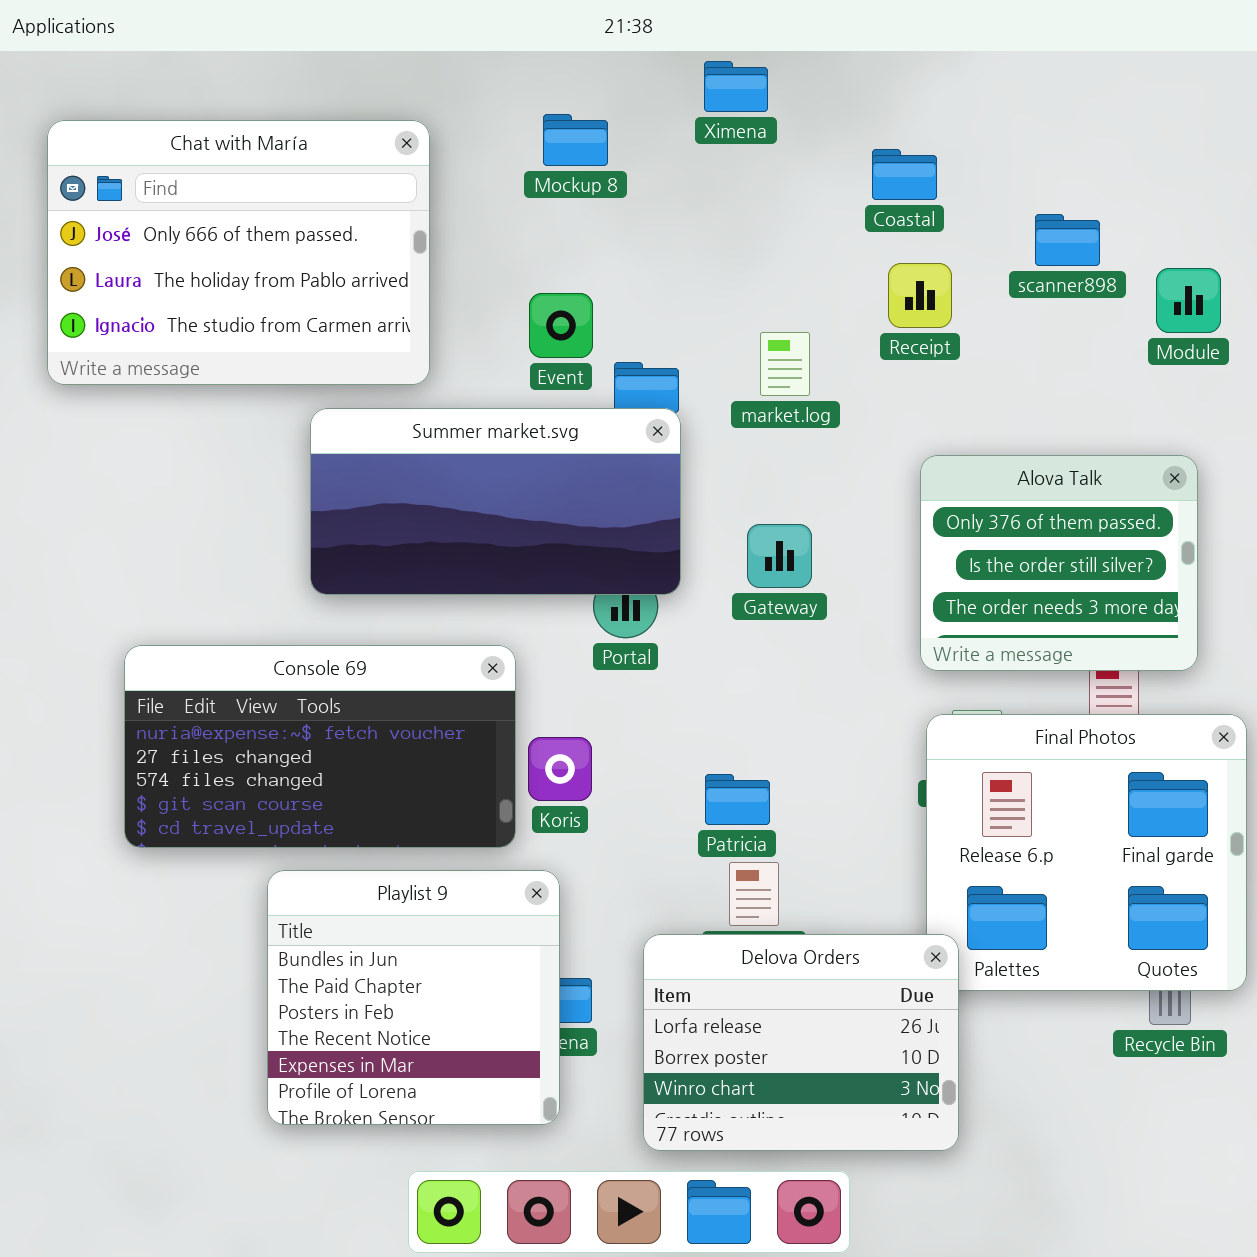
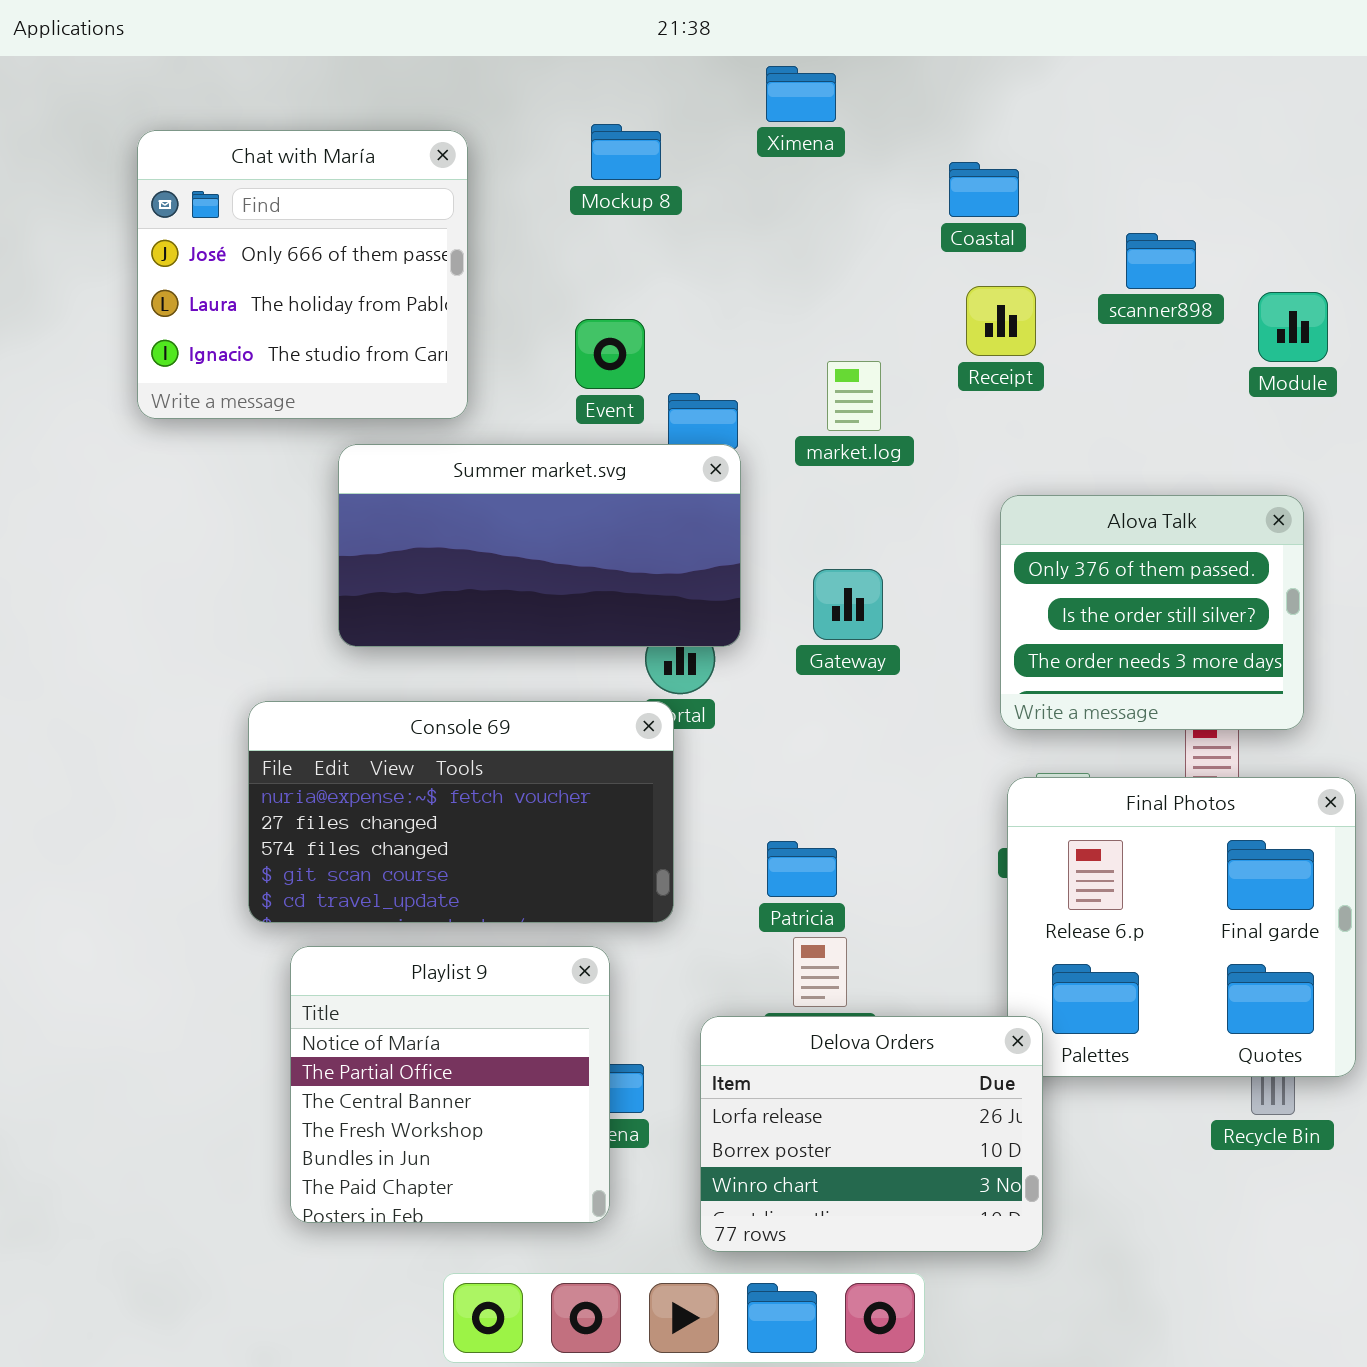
Chat with María: [47,120,430,385] -> [137,130,468,419], resized
Console 69: [124,645,516,848] -> [248,701,674,923], moved
Playlist 9: [267,870,560,1125] -> [290,946,610,1223], scrolled up 4 rows

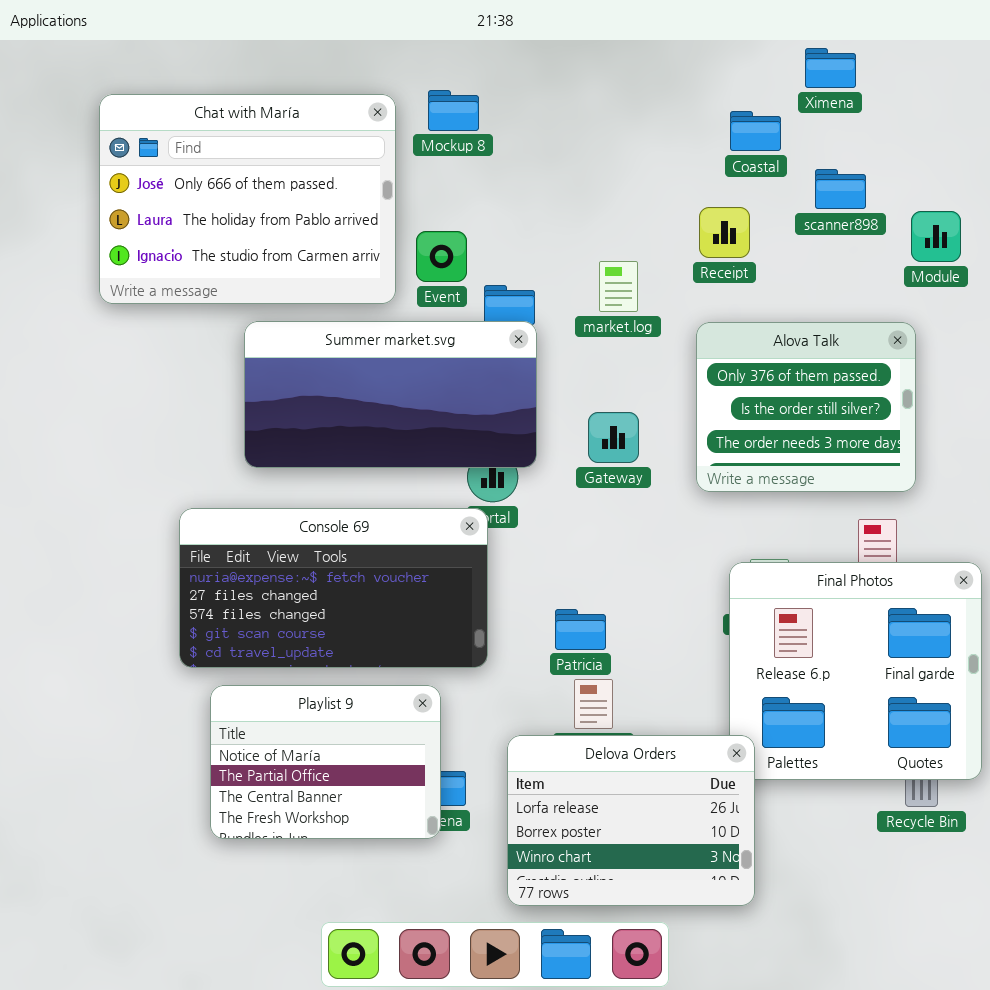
Ximena: [766,66,836,122] -> [805,48,856,88], moved
Chat with María: [137,130,468,419] -> [99,94,396,304], resized
Coastal: [949,162,1019,217] -> [730,111,781,151], moved
Alova Talk: [1000,495,1304,730] -> [696,322,916,492], moved
Playlist 9: [290,946,610,1223] -> [210,685,441,839], resized

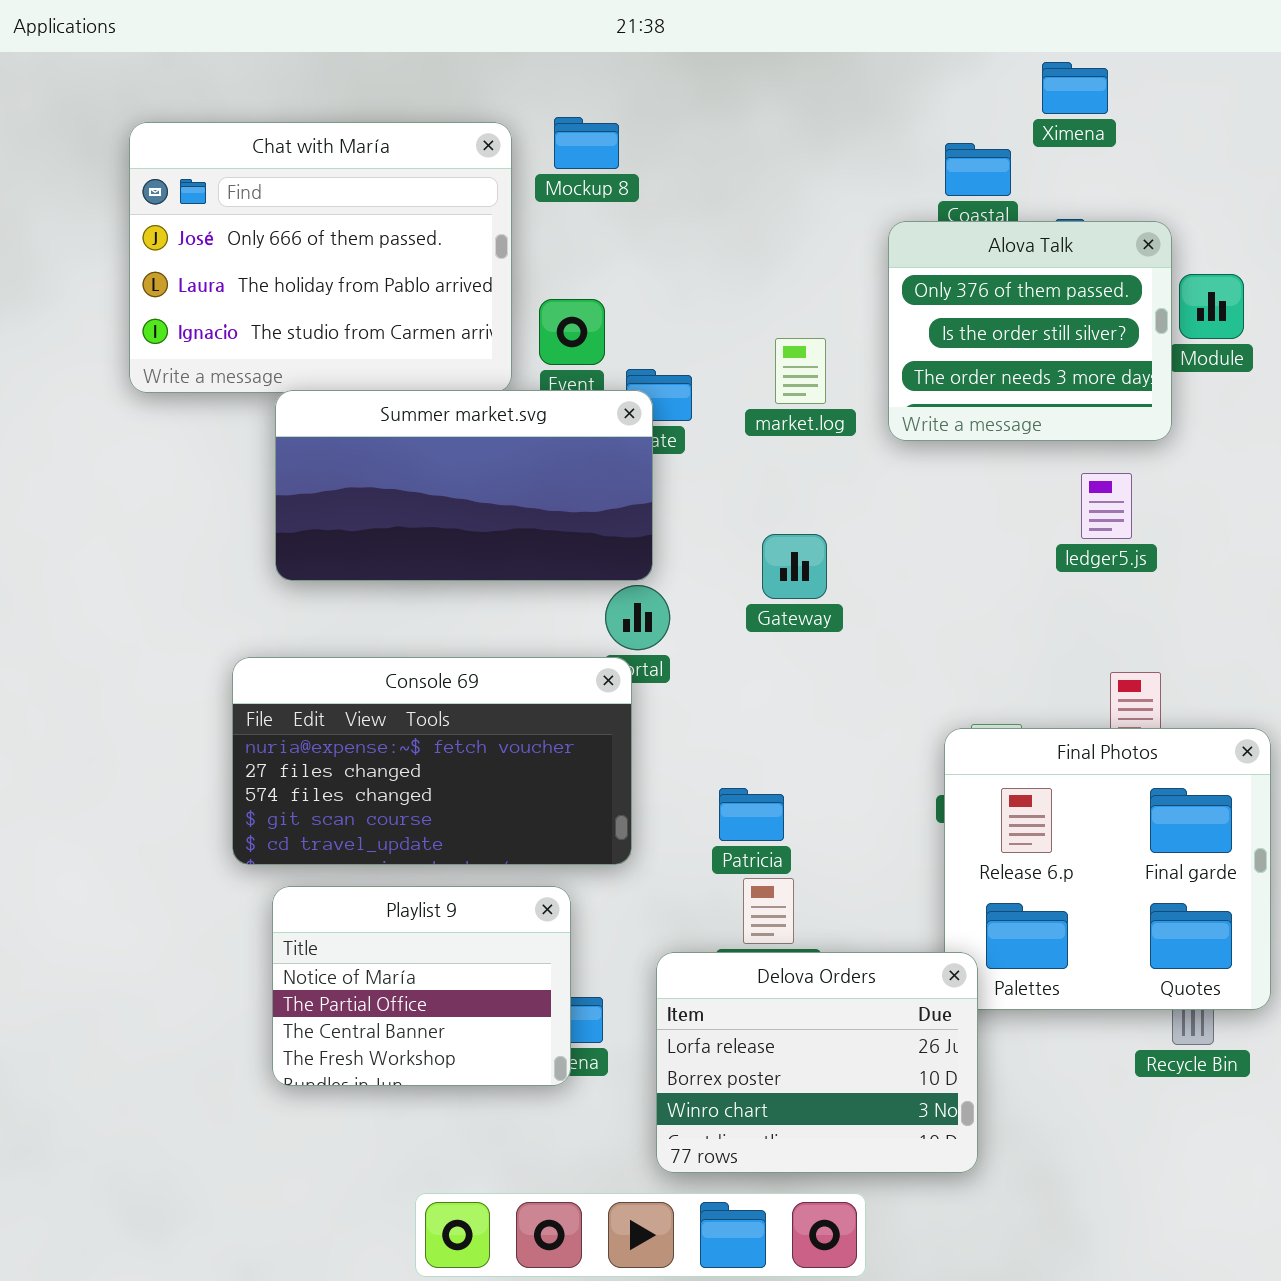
Summer market.svg: [244,321,537,468] -> [275,390,653,581], moved
Alova Talk: [696,322,916,492] -> [888,221,1172,441], moved

